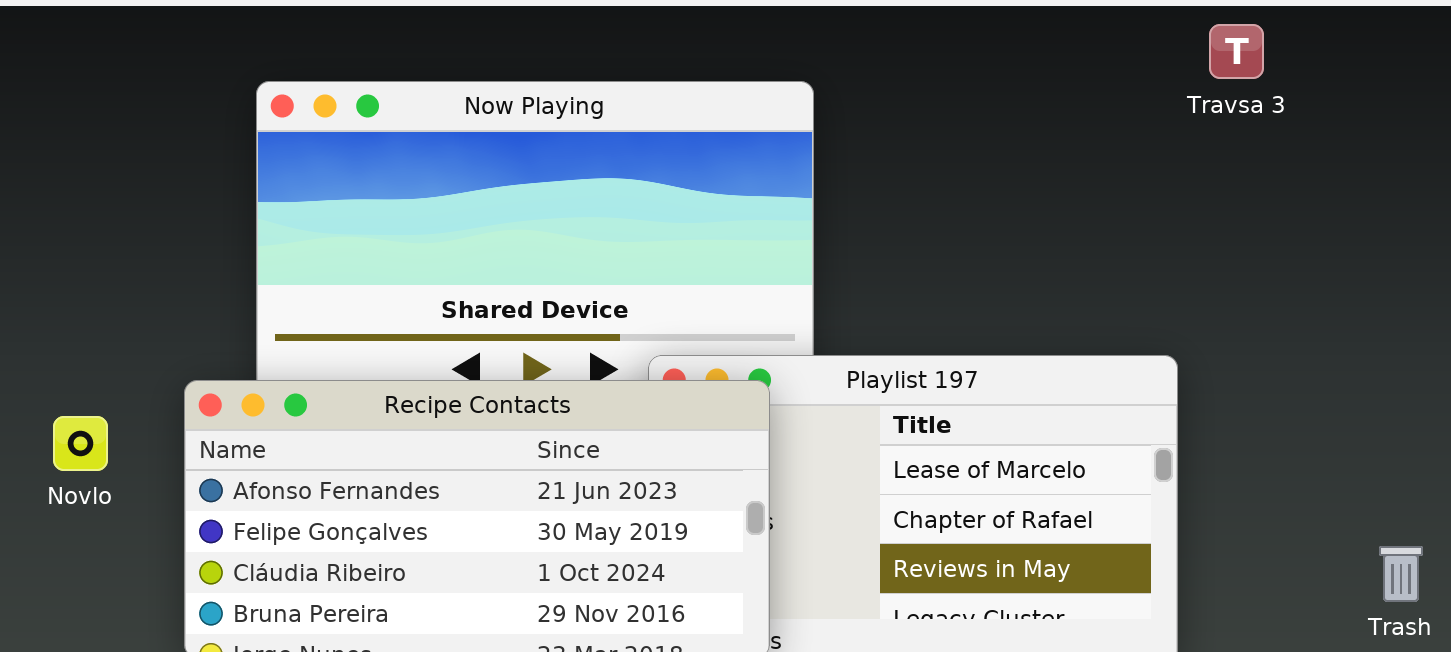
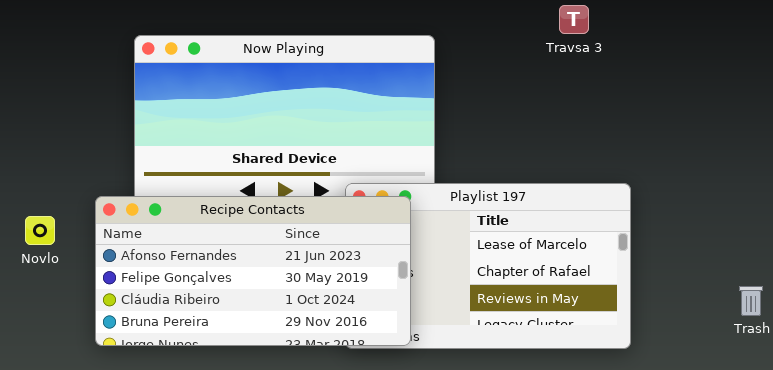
Travsa 3: [1209,24,1264,79] -> [559,5,589,34], moved

